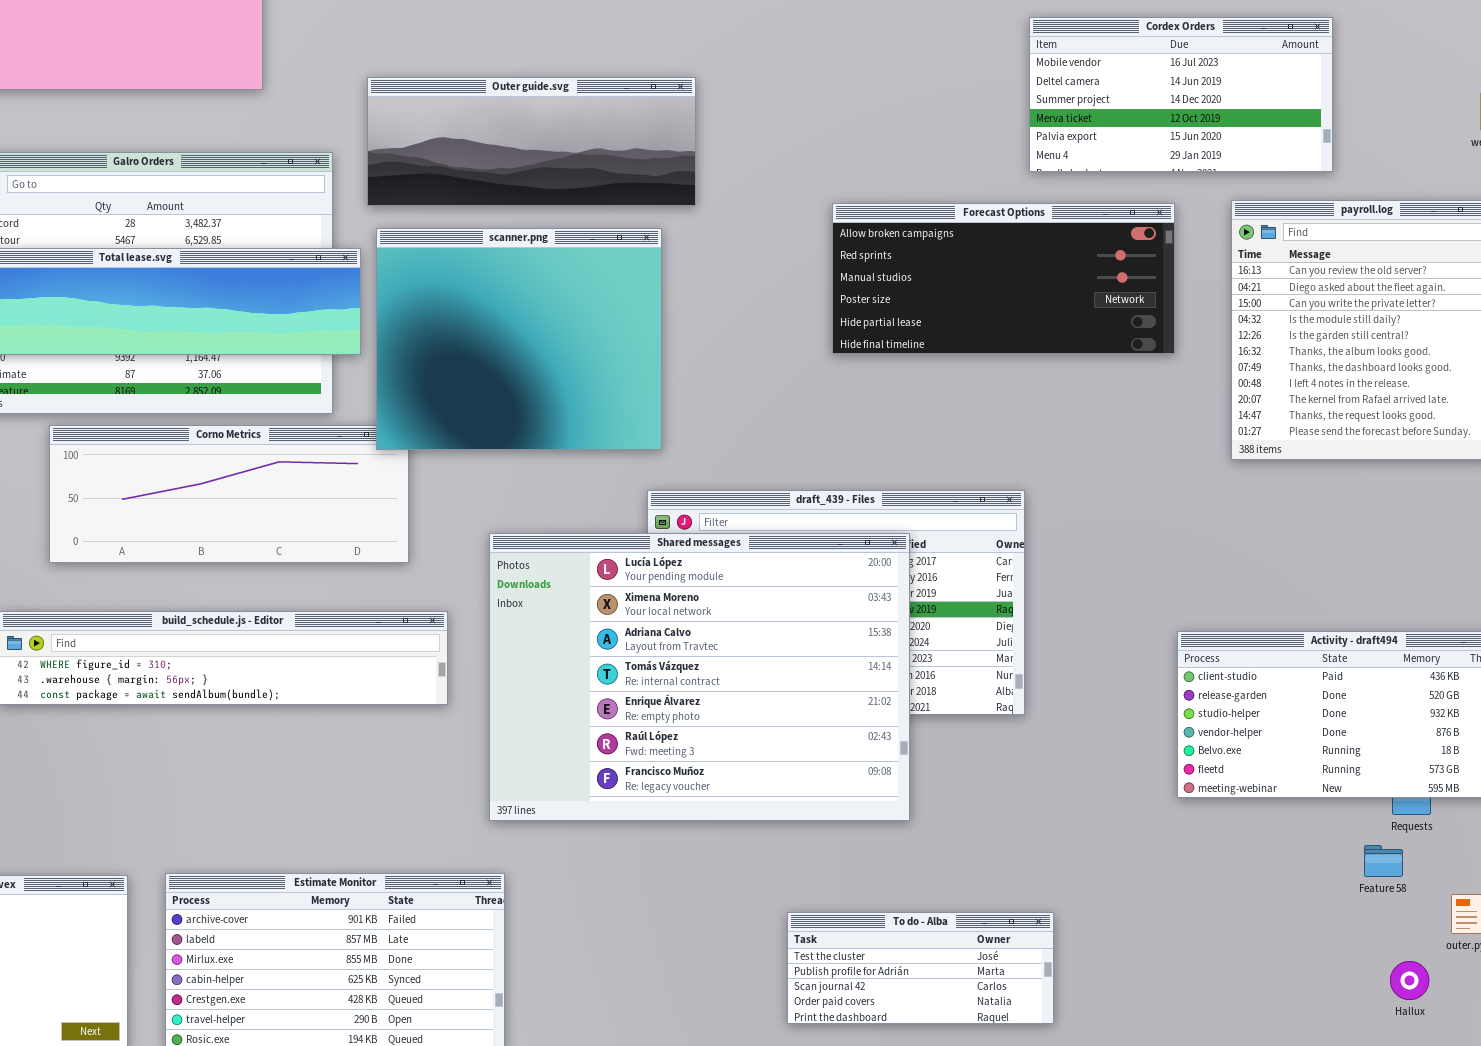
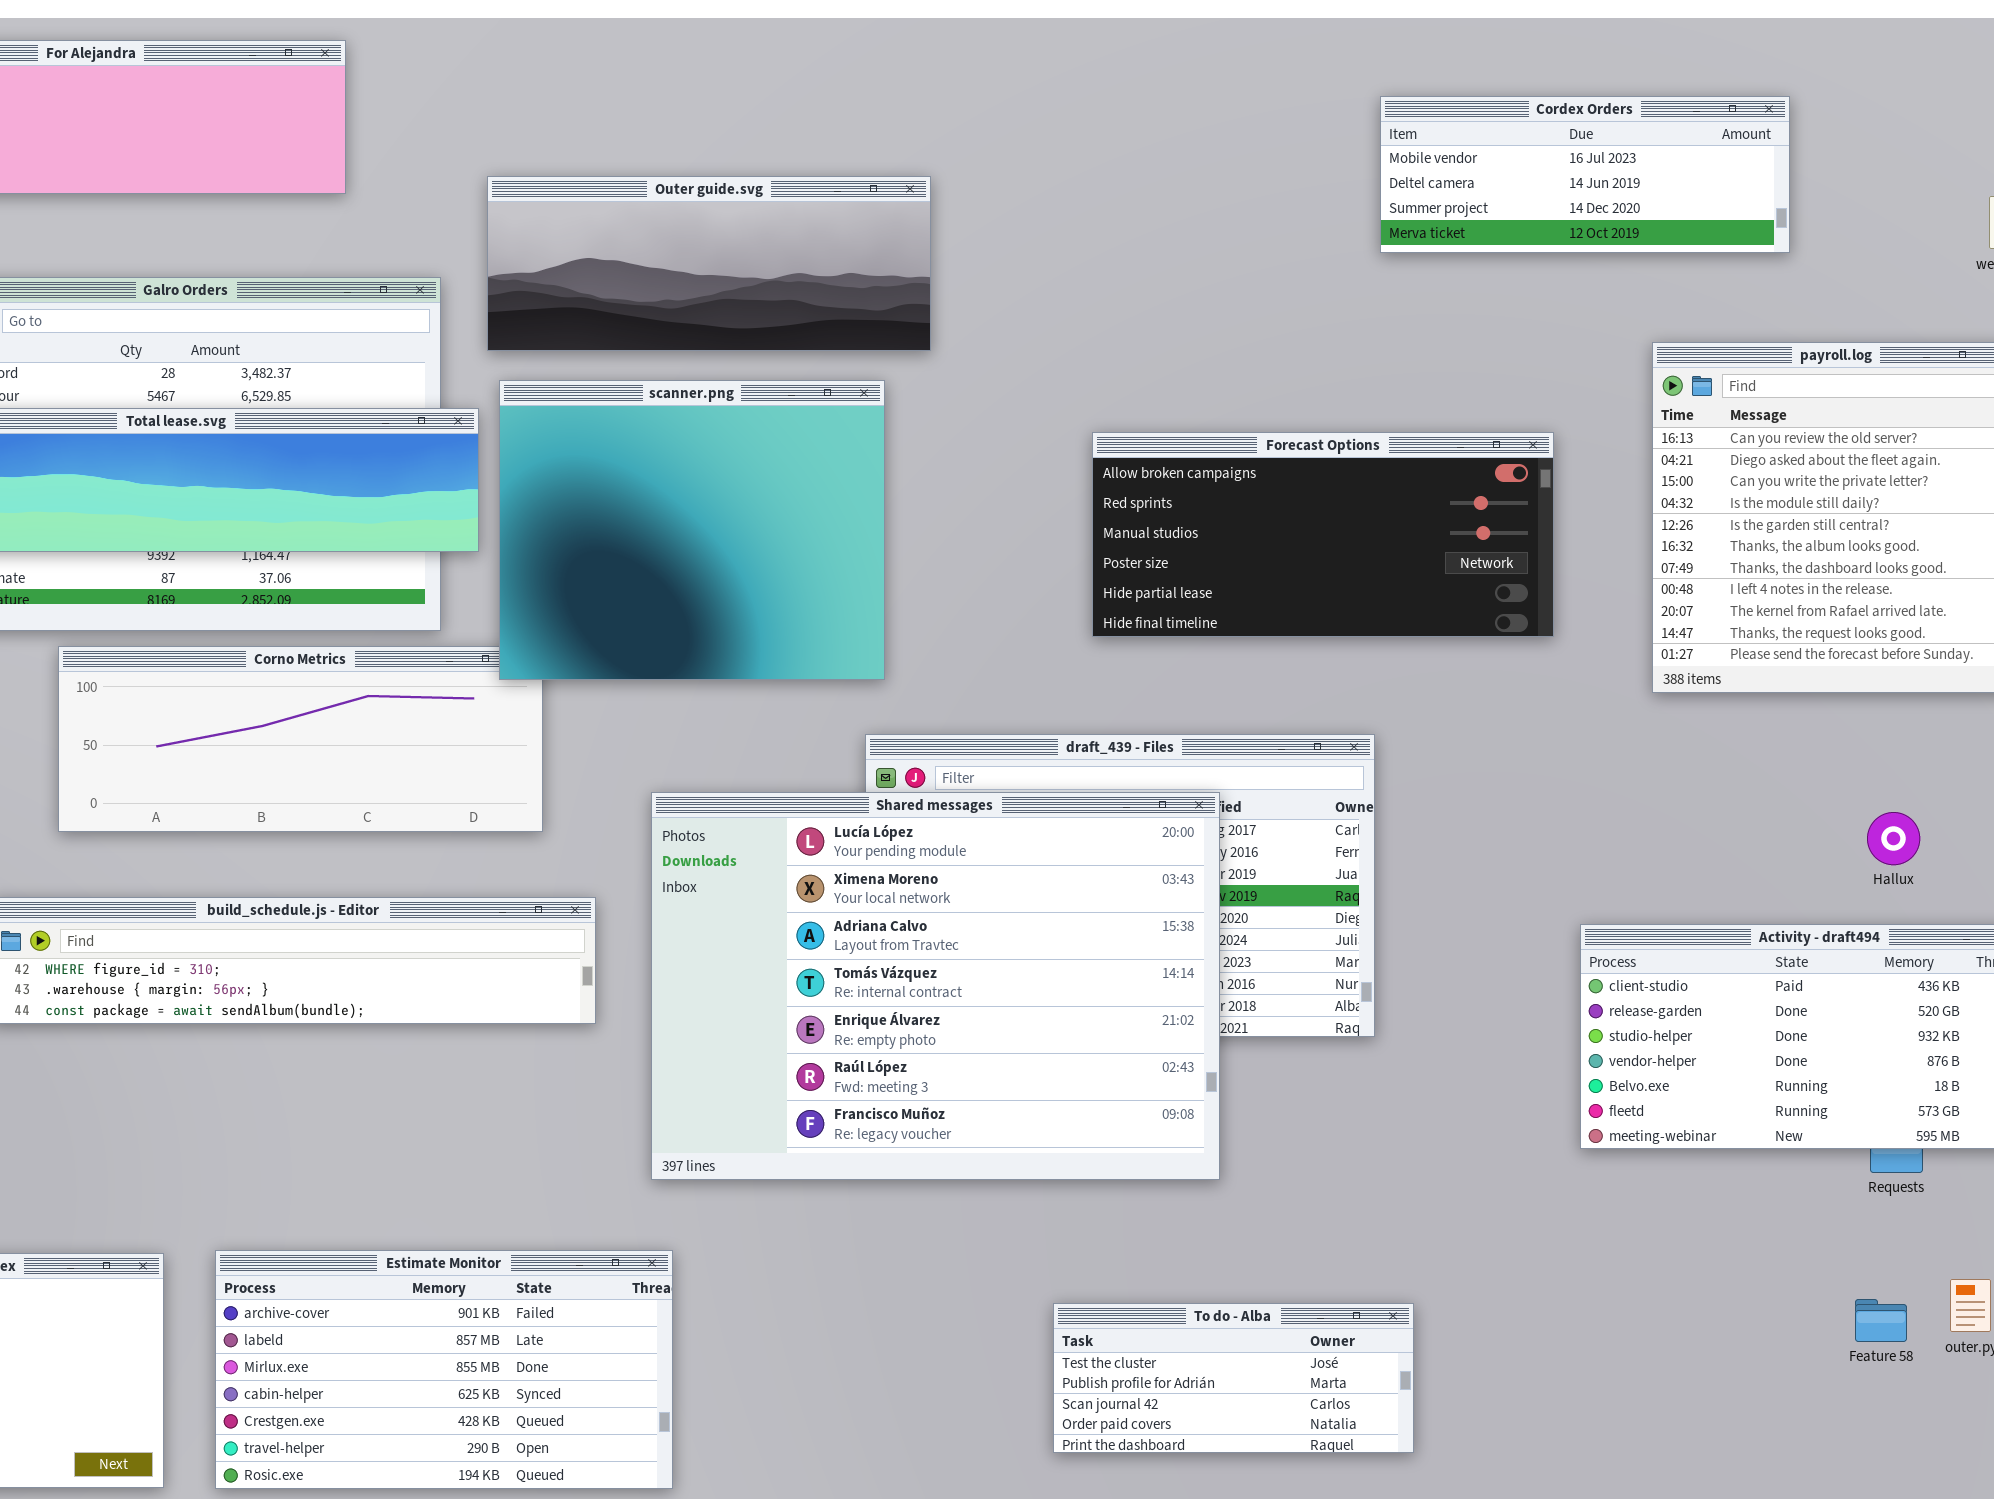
Cordex Orders: [1029,17,1333,172] -> [1380,96,1790,253], resized
Forecast Options: [832,203,1175,354] -> [1092,432,1554,637], moved
Feature 58: [1364,845,1403,877] -> [1855,1299,1907,1342], moved
Hallux: [1390,961,1429,1000] -> [1867,812,1920,865], moved

